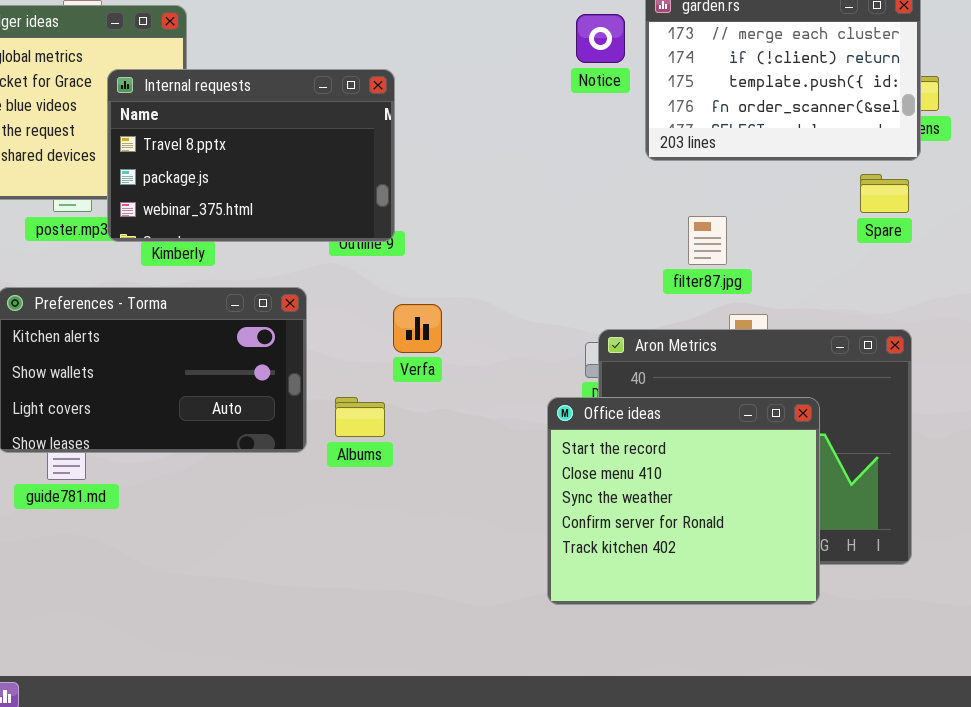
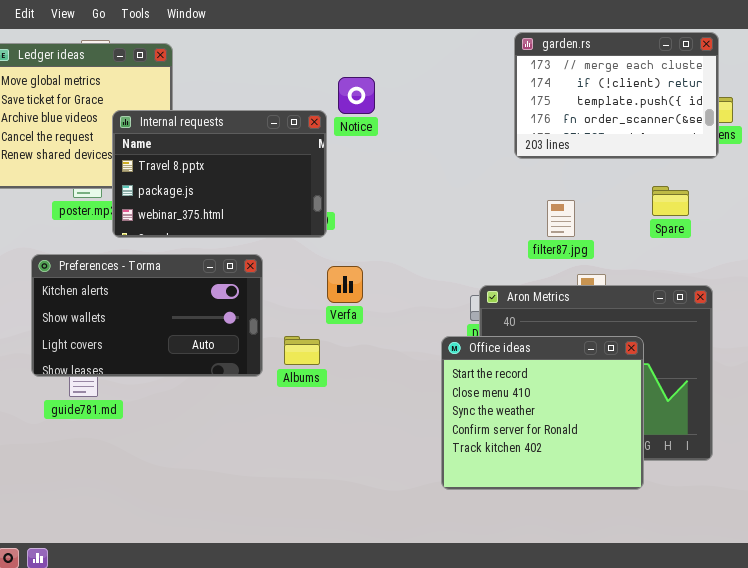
Notice: [576,14,625,63] -> [338,77,375,114], moved
Internal requests: [107,69,395,242] -> [112,110,327,238], moved
Spare: [860,174,909,213] -> [652,186,689,216], moved

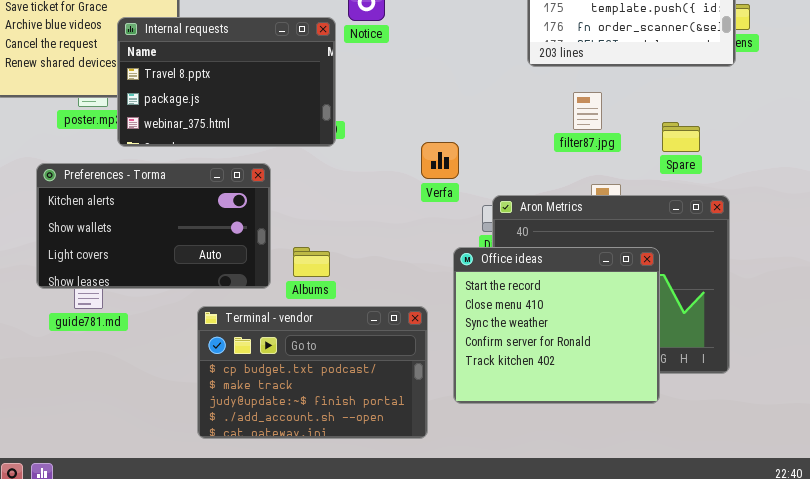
Spare: [652,186,689,216] -> [662,122,700,152], moved
filter87.jpg: [547,200,575,237] -> [573,92,602,130], moved
Verfa: [327,266,363,303] -> [421,142,459,179], moved
Terminal - vendor: none -> [197,306,428,439], opened

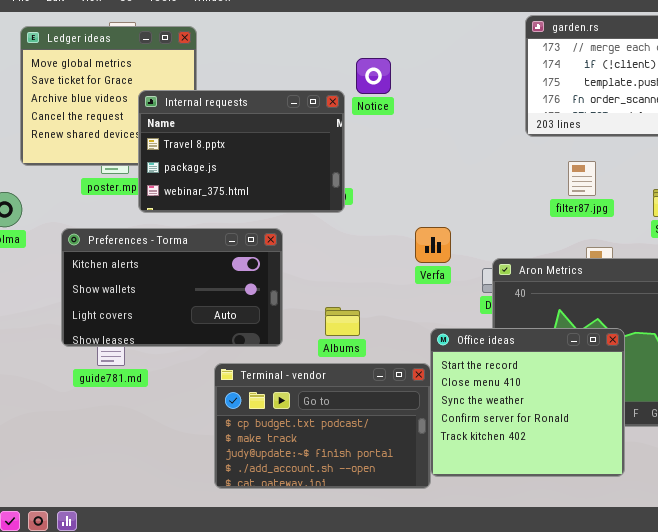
Verfa: [421,142,459,179] -> [415,227,451,263], moved
Albums: [293,247,330,277] -> [325,307,360,336], moved
Office ideas: [453,247,660,404] -> [430,328,625,477], moved

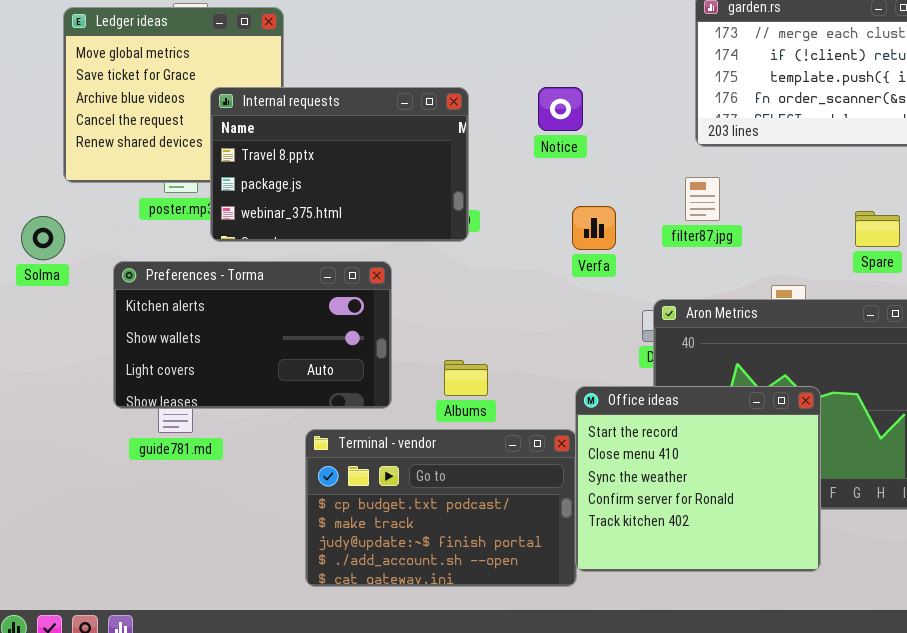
Notice: [356,58,391,94] -> [538,87,583,131], moved
filter87.jpg: [568,161,596,196] -> [685,177,720,221], moved
Verfa: [415,227,451,263] -> [572,206,616,250], moved

